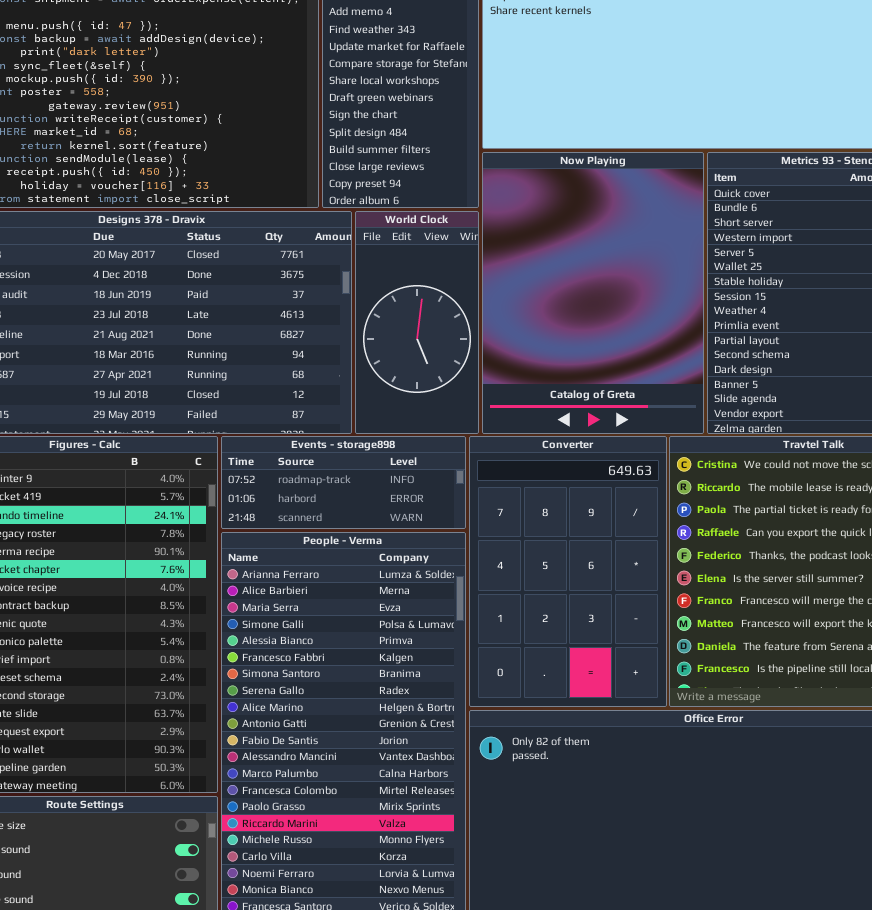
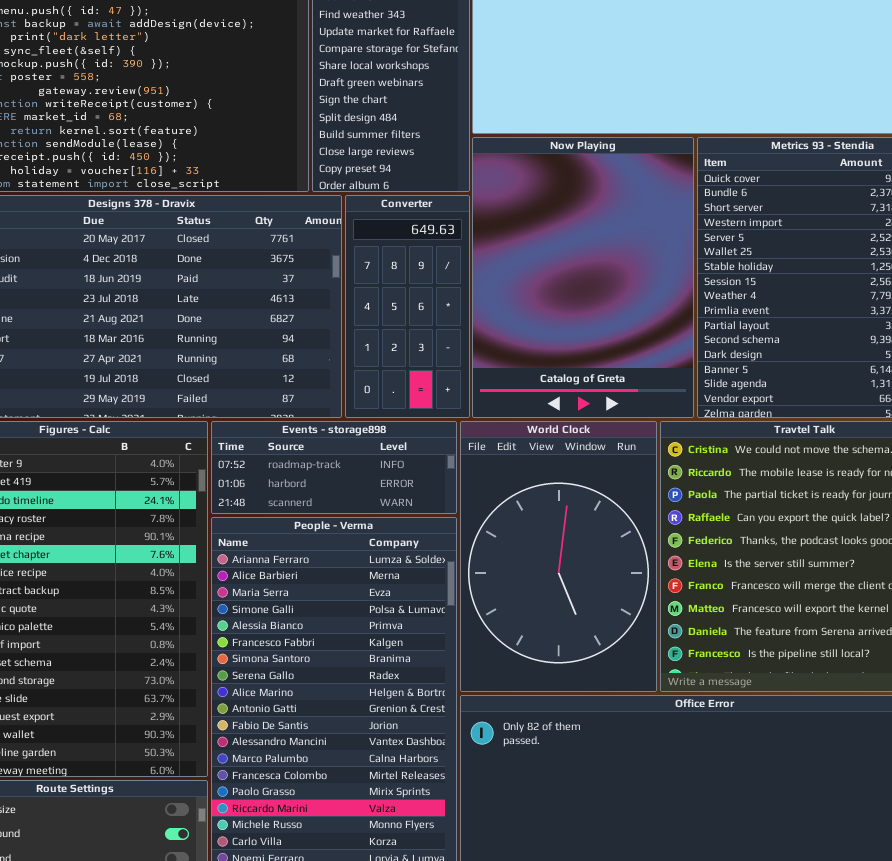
World Clock: [355,211,479,434] -> [460,421,657,692], moved, resized
Converter: [469,436,667,707] -> [345,195,470,418], moved, resized

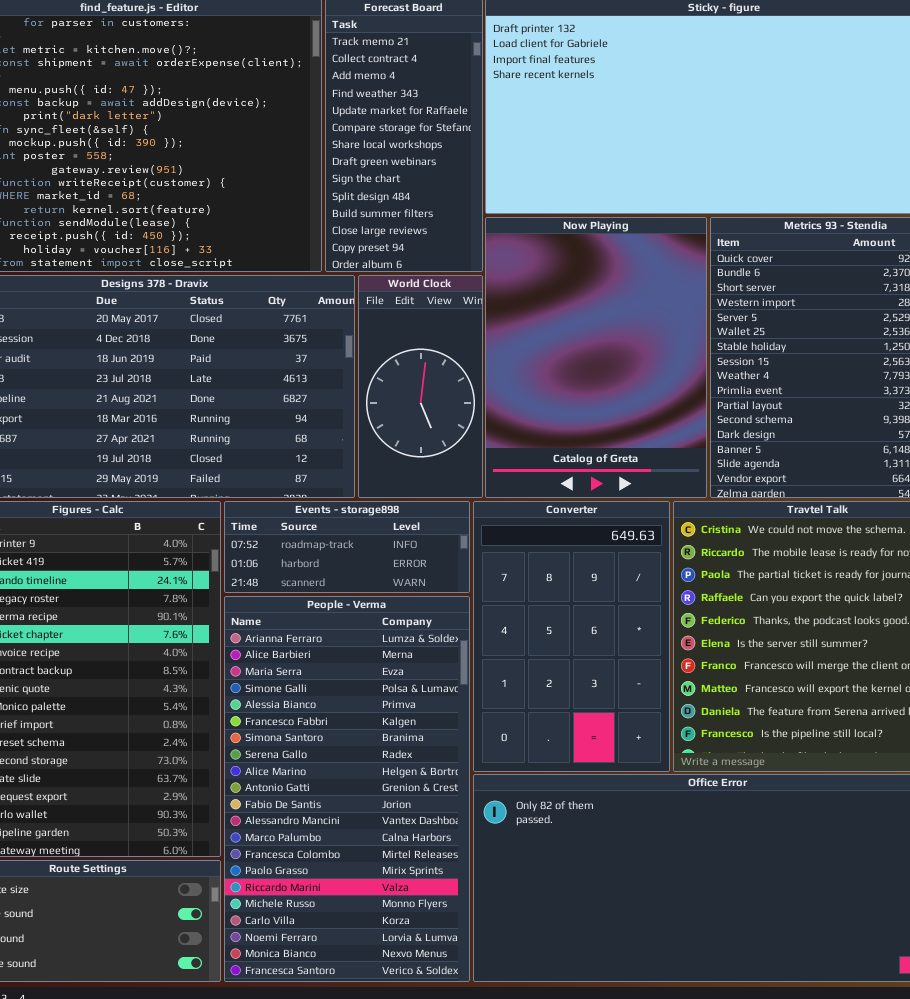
Converter: [345,195,470,418] -> [473,501,670,772], moved, resized
World Clock: [460,421,657,692] -> [358,275,483,498], moved, resized

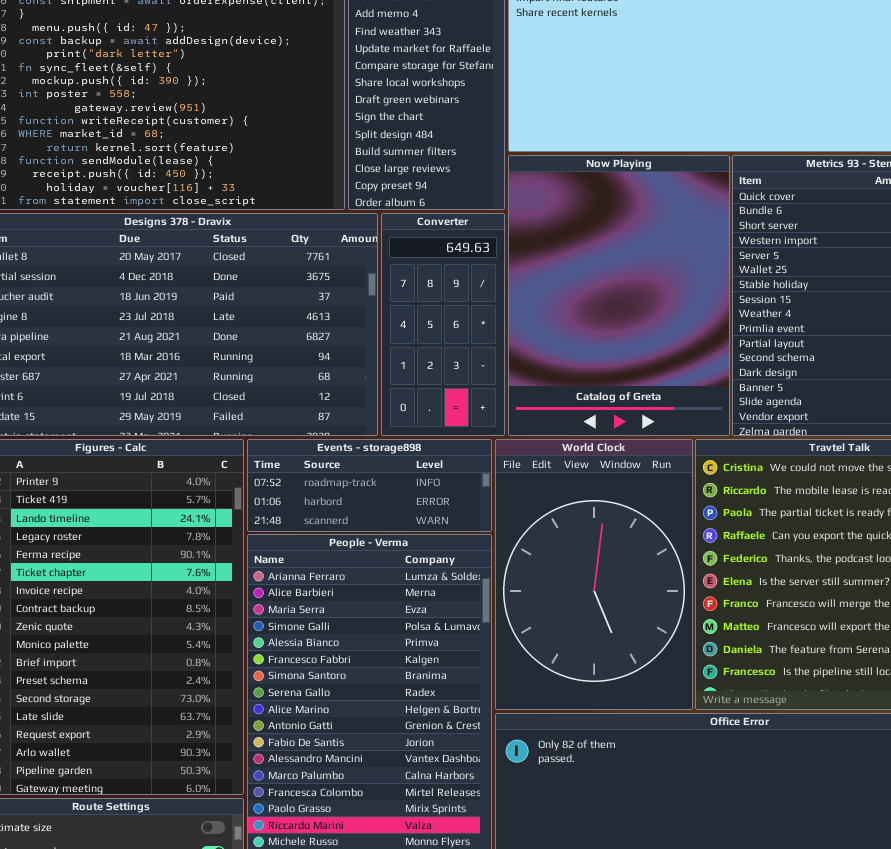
World Clock: [358,275,483,498] -> [495,439,693,710], moved, resized
Converter: [473,501,670,772] -> [381,213,505,436], moved, resized

